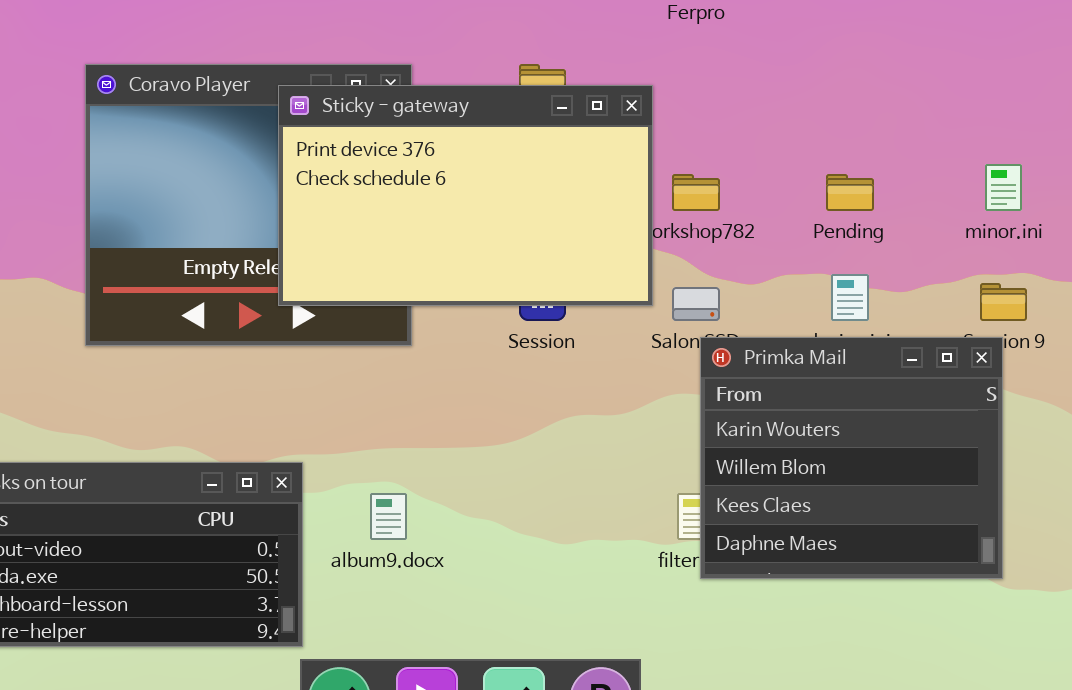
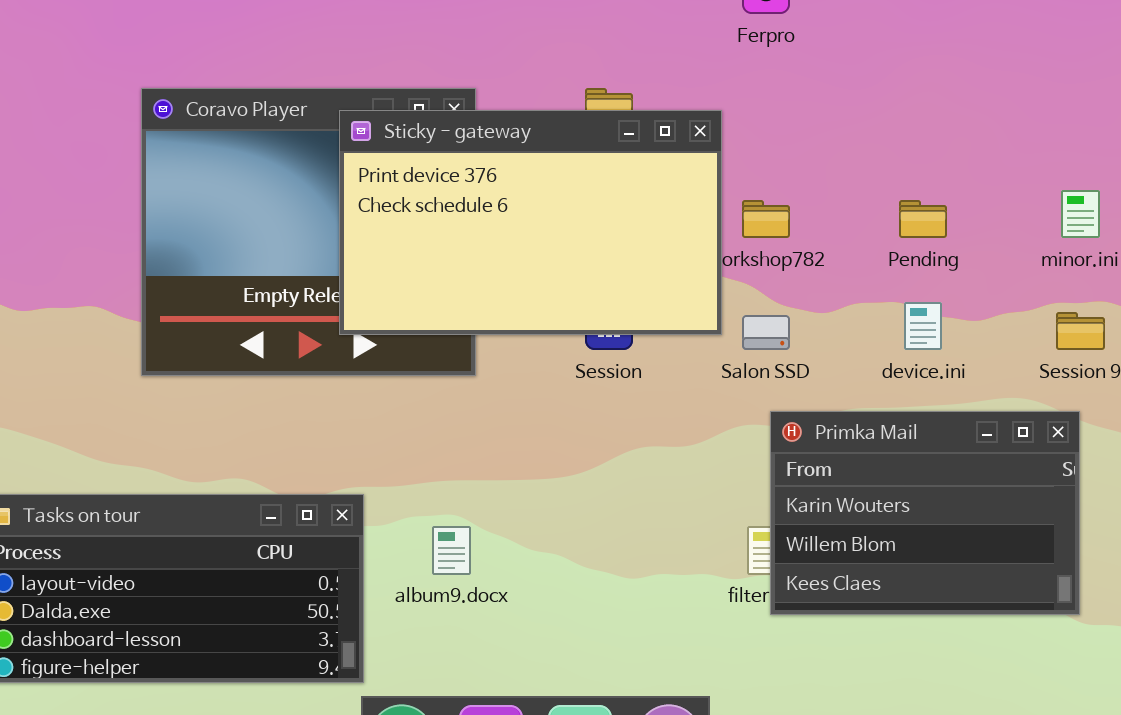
Primka Mail: [700,337,1003,579] -> [770,411,1080,615], resized

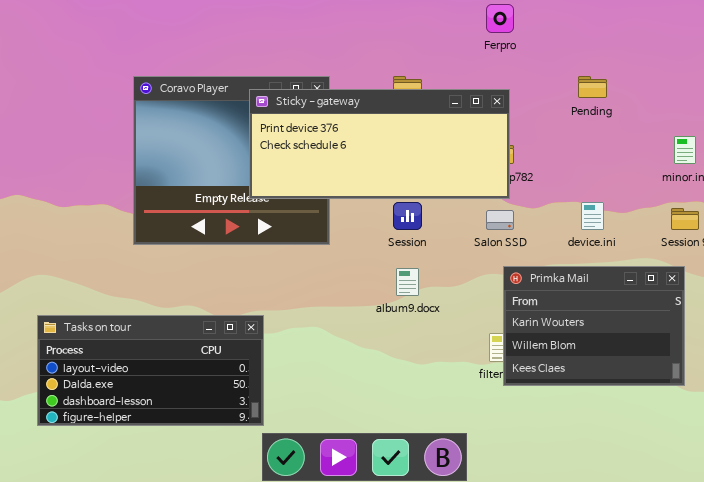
Sticky - gateway: [339,110,722,335] -> [249,89,510,199], resized
Pending: [899,200,947,238] -> [578,76,607,98], moved
album9.docx: [432,526,471,575] -> [396,268,419,296], moved

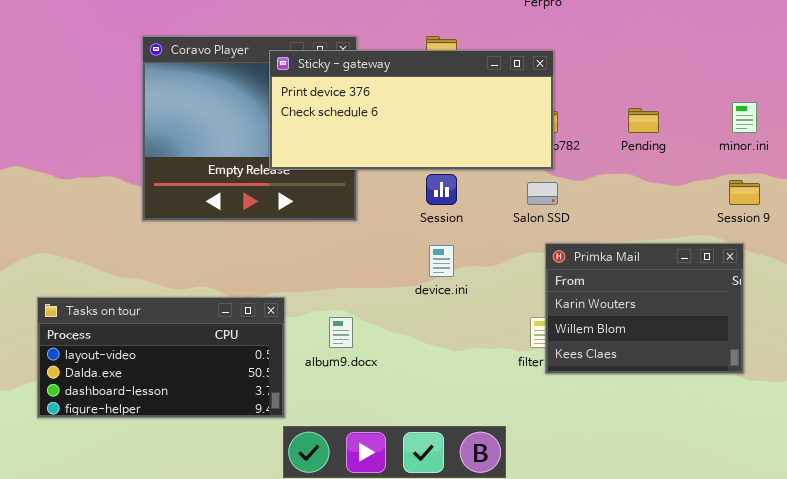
Pending: [578,76,607,98] -> [628,108,659,133], moved
device.ini: [581,202,604,230] -> [429,245,454,277], moved
album9.docx: [396,268,419,296] -> [329,317,353,348], moved

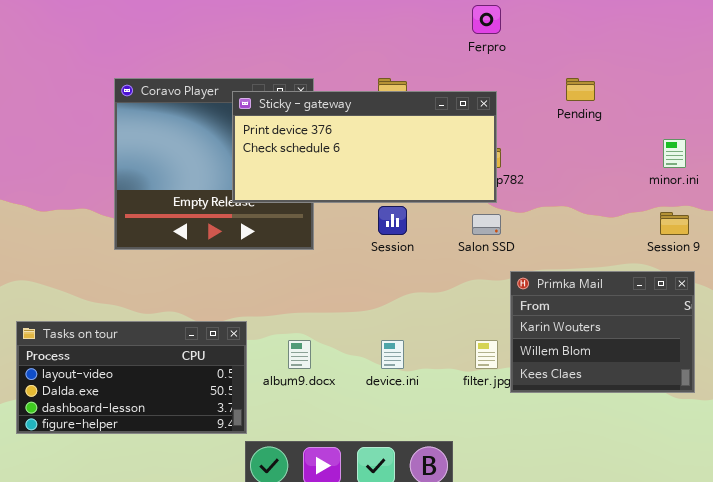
Pending: [628,108,659,133] -> [566,78,595,101], moved
Primka Mail: [545,243,744,374] -> [510,271,695,393], moved
device.ini: [429,245,454,277] -> [381,340,404,369], moved

